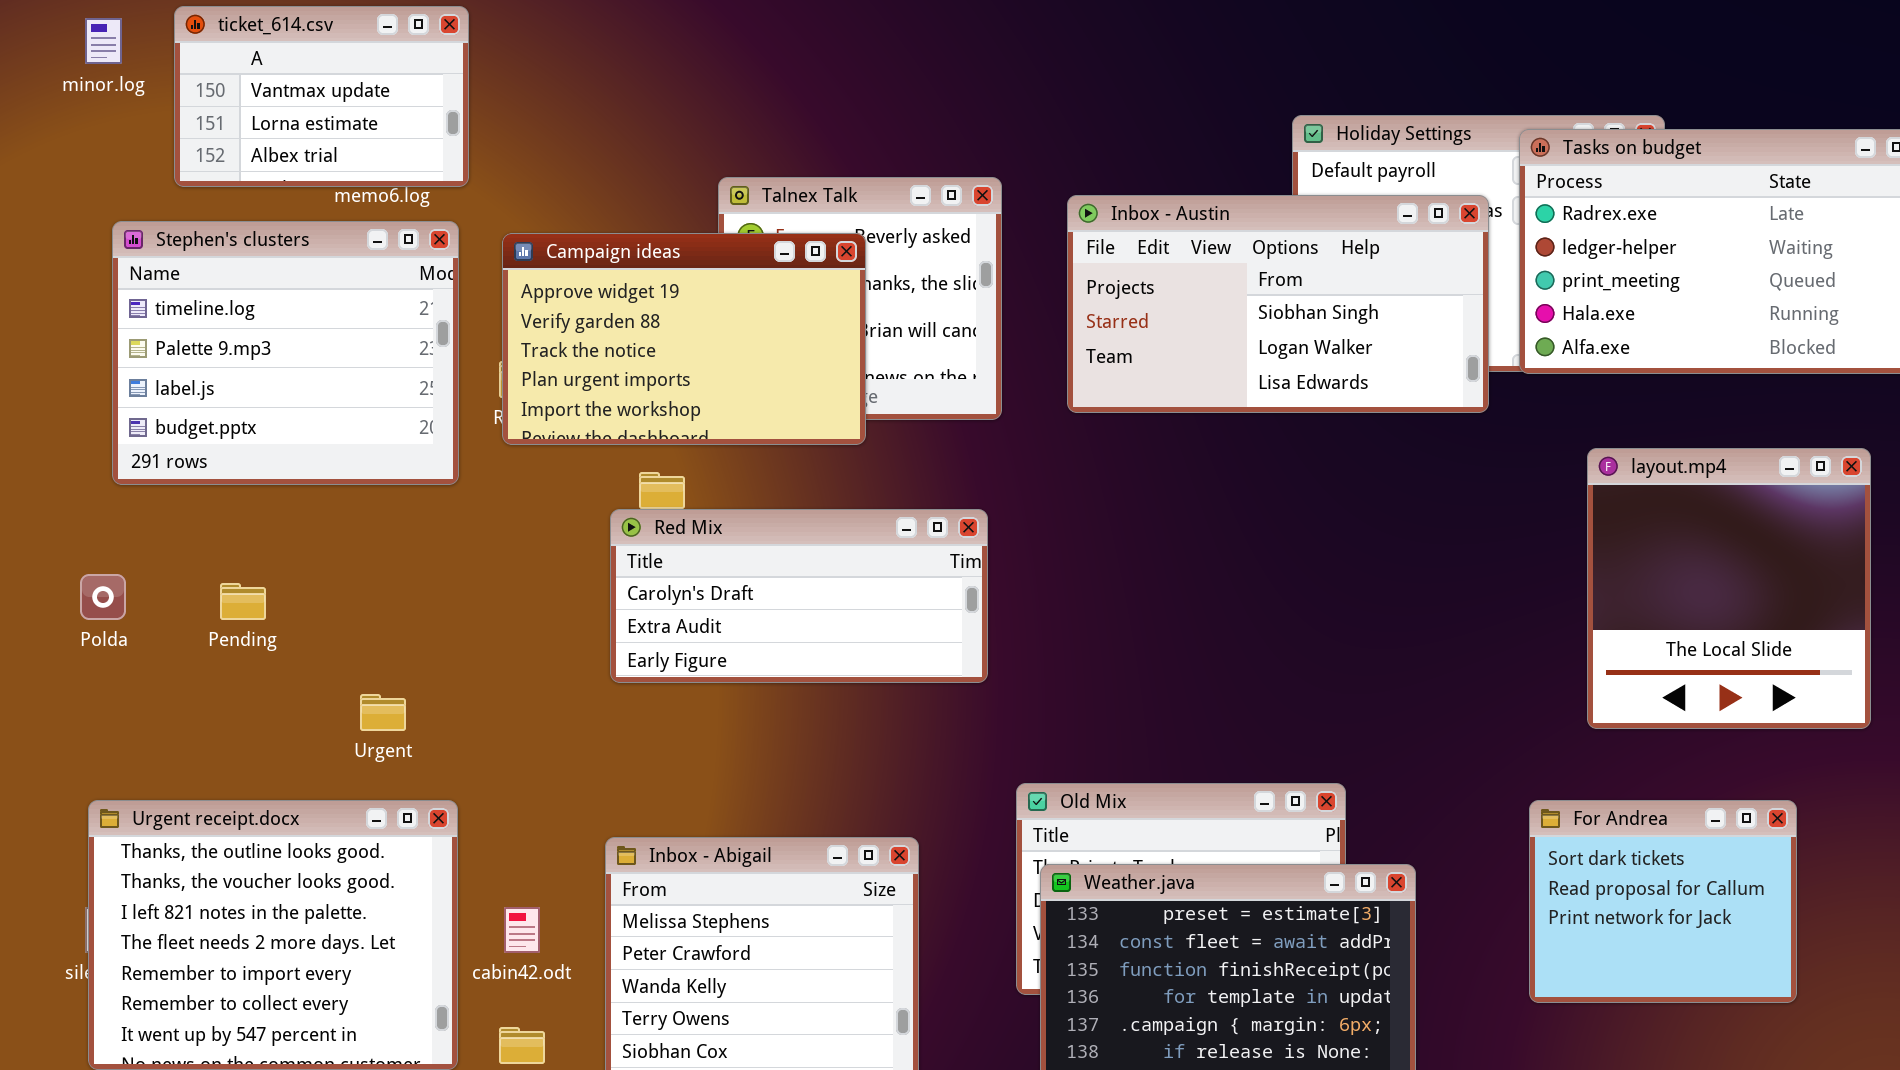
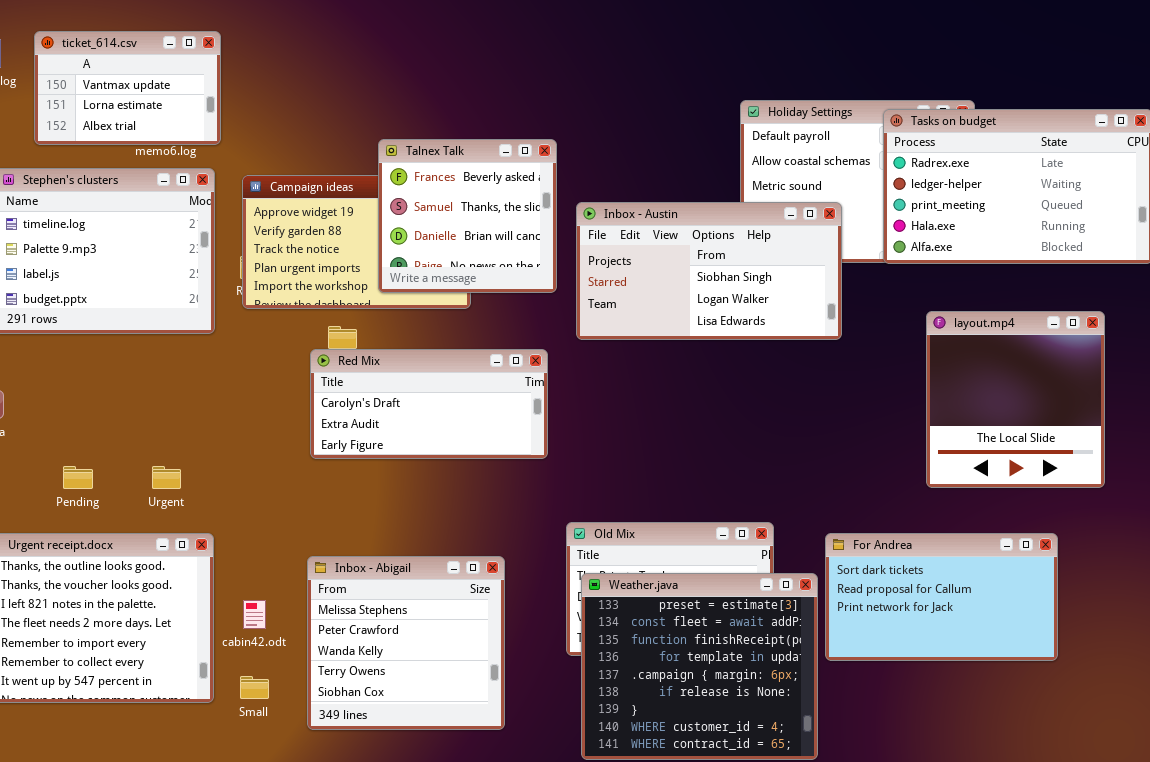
Talnex Talk: [718,177,1002,420] -> [378,139,557,293], raised
Inbox - Austin: [1067,195,1489,413] -> [576,202,842,340], moved
Pending: [220,583,266,620] -> [63,466,93,489], moved
For Andrea: [1529,800,1797,1003] -> [825,533,1058,661], resized

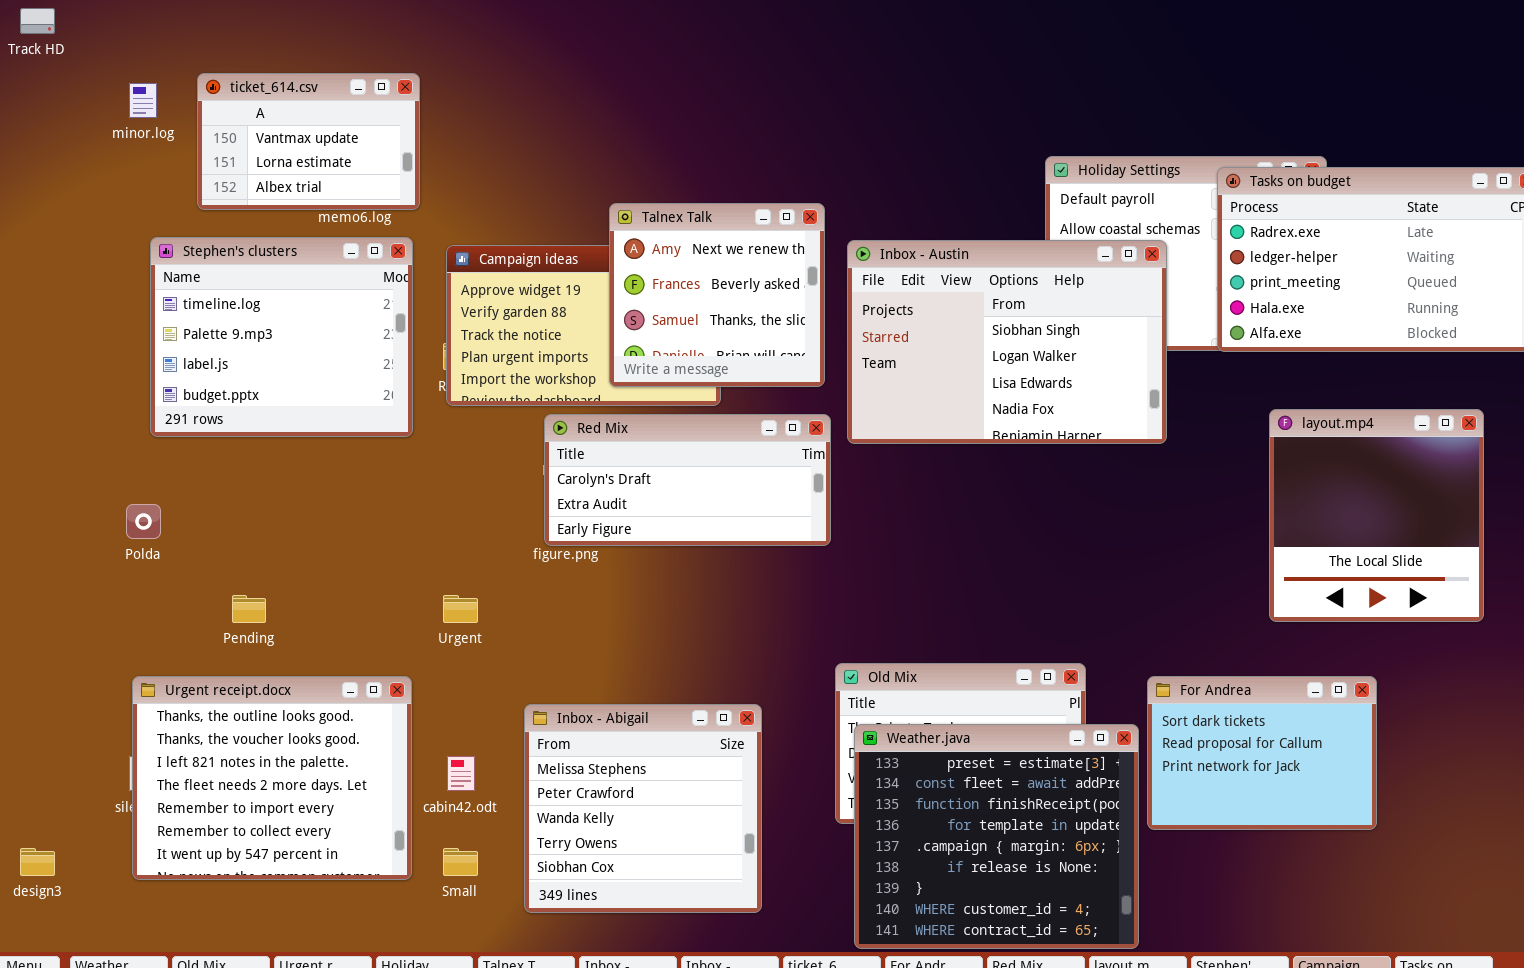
Talnex Talk: [378,139,557,293] -> [609,203,825,387], scrolled up 1 row
Inbox - Austin: [576,202,842,340] -> [847,240,1167,444], resized
Red Mix: [310,349,548,459] -> [544,414,831,546], moved
Urgent: [152,466,181,489] -> [443,595,478,623], moved
For Andrea: [825,533,1058,661] -> [1147,676,1377,830], resized

